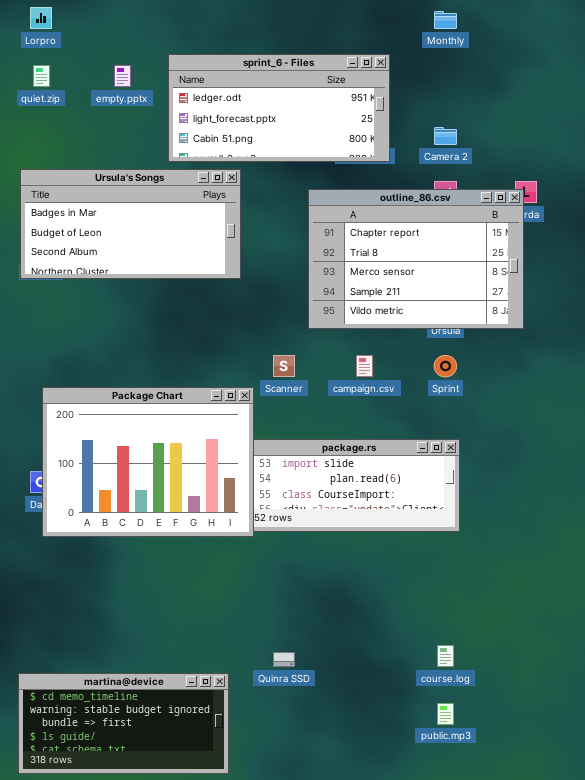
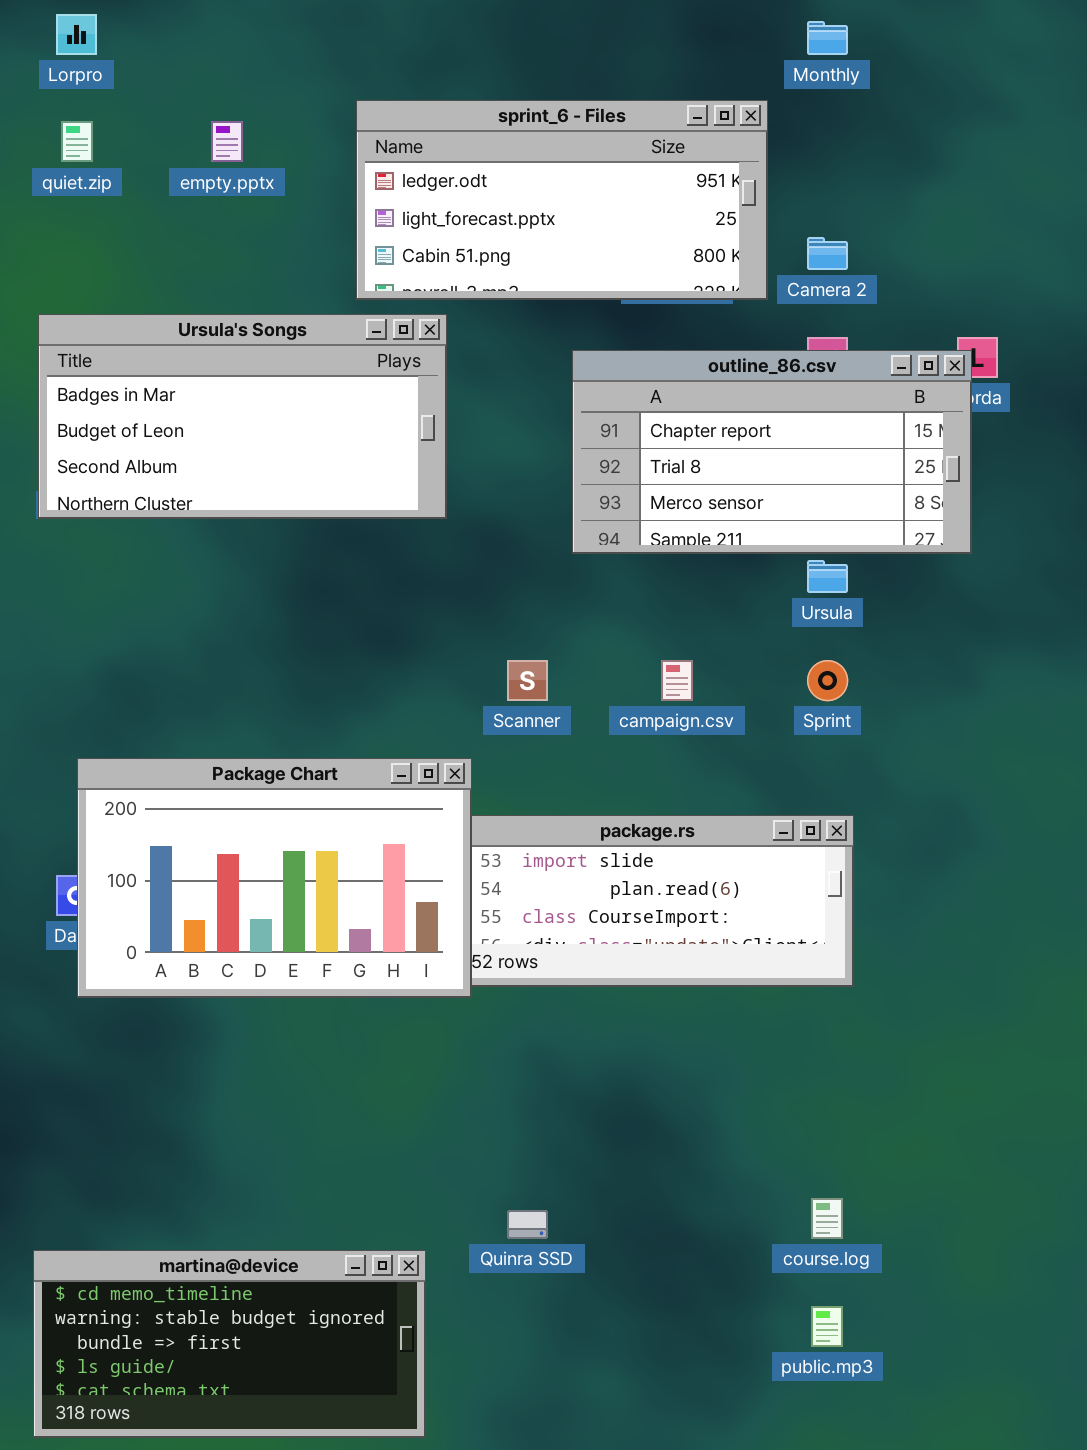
sprint_6 - Files: [168,54,390,162] -> [356,100,768,300], moved
outline_86.csv: [308,189,524,329] -> [572,350,972,554], resized
Package Chart: [42,387,254,537] -> [77,758,472,998], resized

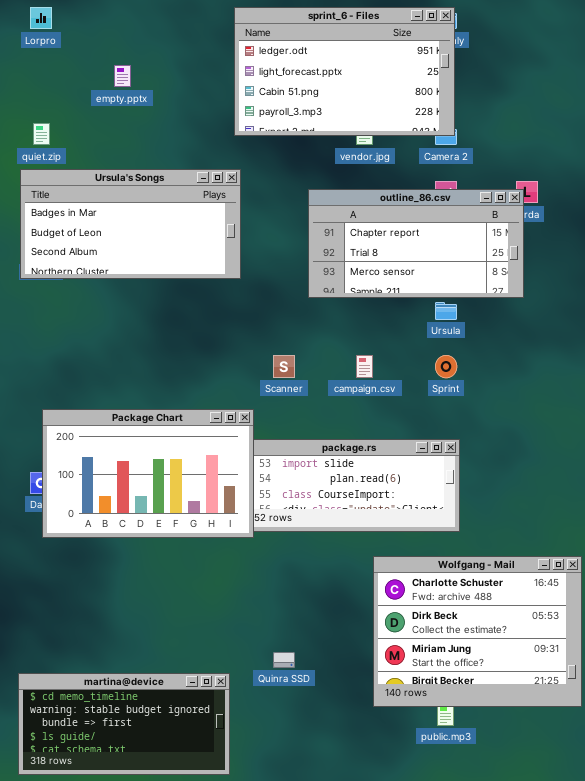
sprint_6 - Files: [356,100,768,300] -> [234,7,455,136], moved, resized
quiet.zip: [61,121,93,162] -> [33,123,50,145], moved
Wolfgang - Mail: none -> [373,556,582,707], opened

